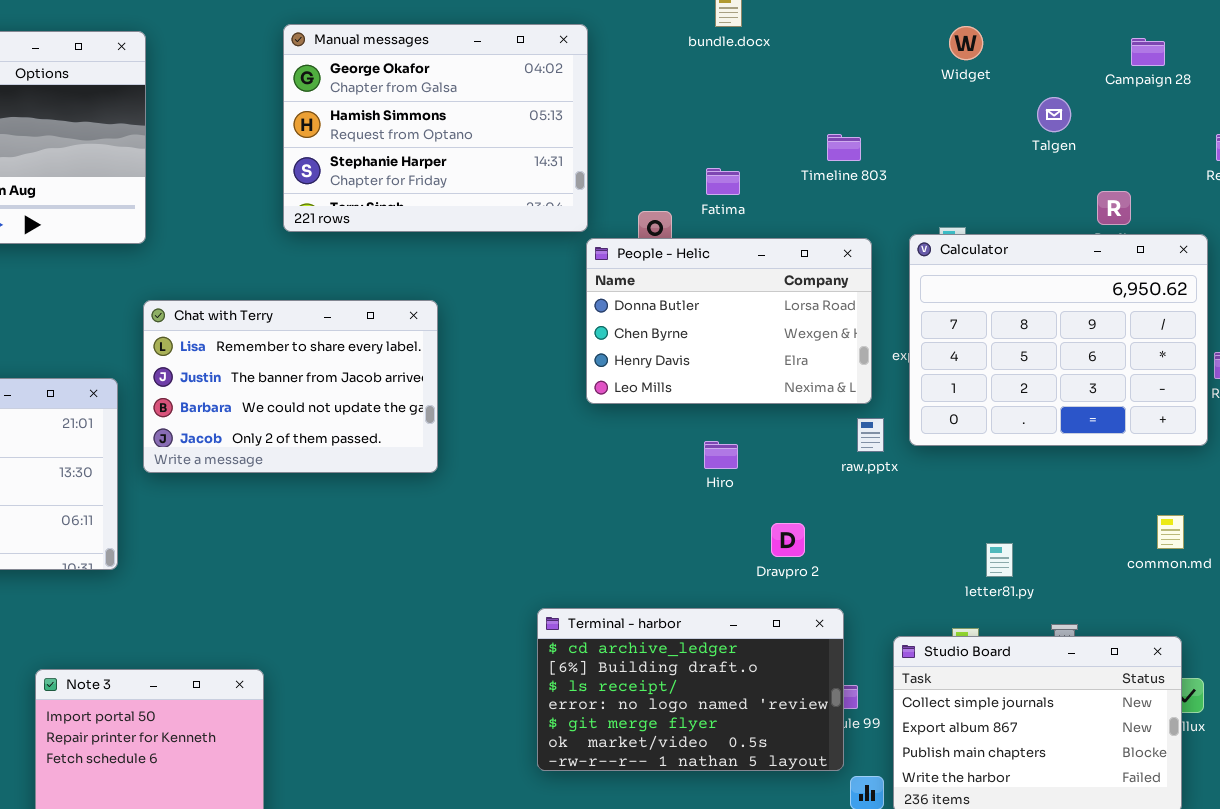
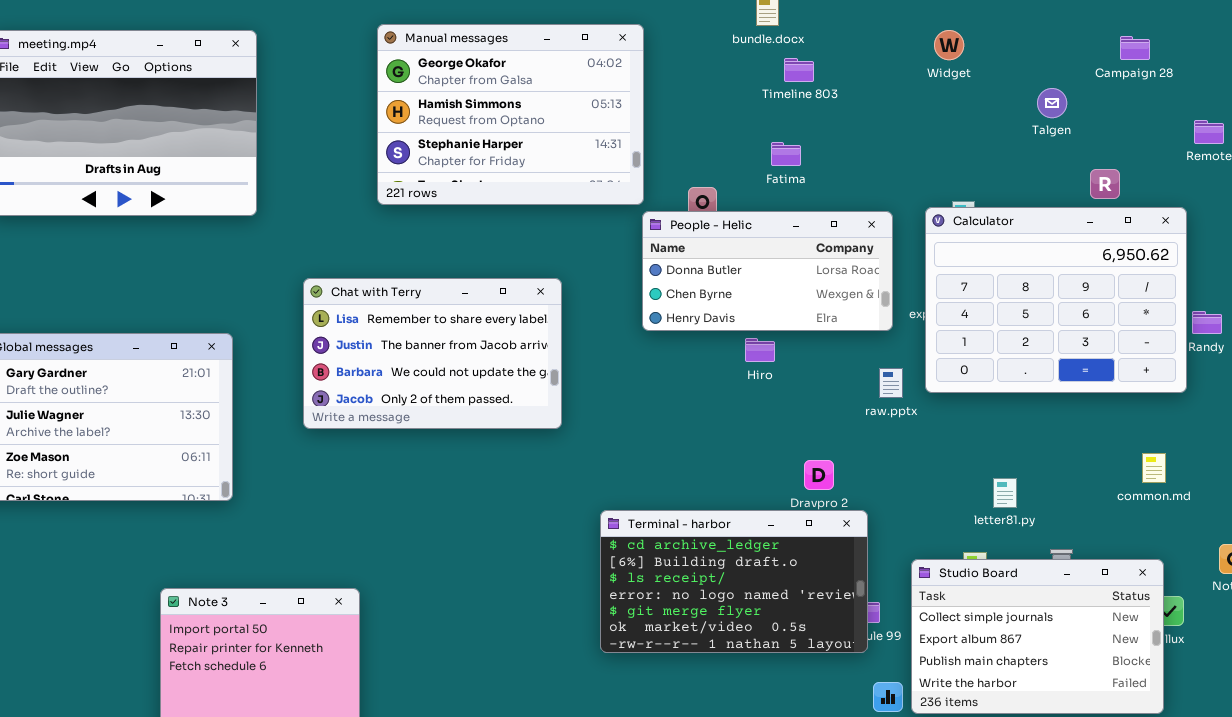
Widget: [949,26,983,60] -> [934,30,964,60], moved
Timeline 803: [827,134,861,161] -> [784,58,814,82], moved
Fatima: [706,168,740,195] -> [771,142,801,166], moved
People - Helic: [586,238,872,404] -> [642,211,893,331], resized
Chat with Terry: [143,300,438,473] -> [303,278,562,429], moved
Hiro: [704,441,738,469] -> [745,338,775,362], moved
Terminal - harbor: [537,608,844,771] -> [600,510,868,653], moved

